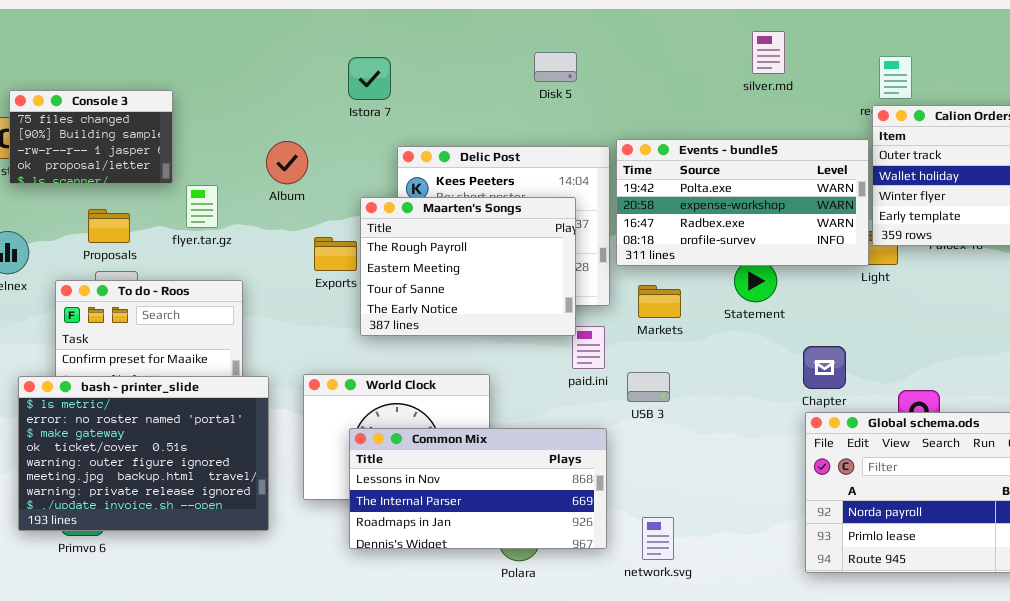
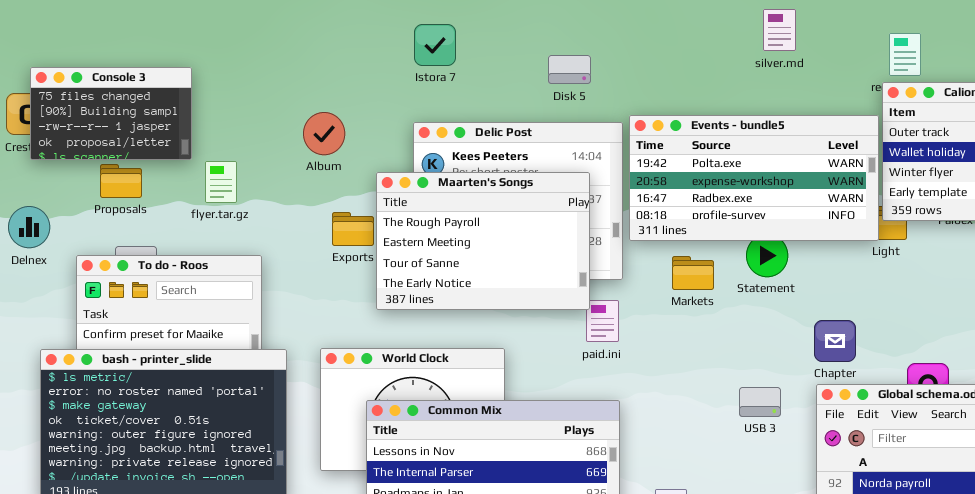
Disk 5: [534,52,577,82] -> [548,55,591,84], moved
Istora 7: [348,57,391,100] -> [414,24,456,66], moved
Album: [266,141,308,184] -> [303,112,345,155], moved
Proposals: [88,209,130,243] -> [100,164,142,198], moved
Markets: [638,285,681,318] -> [672,256,714,290], moved
USB 3: [627,372,670,402] -> [739,387,781,417], moved

